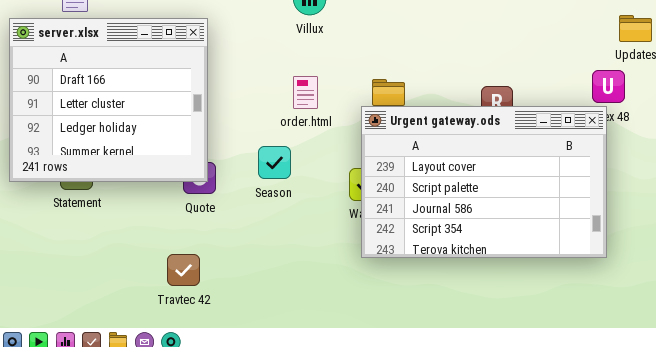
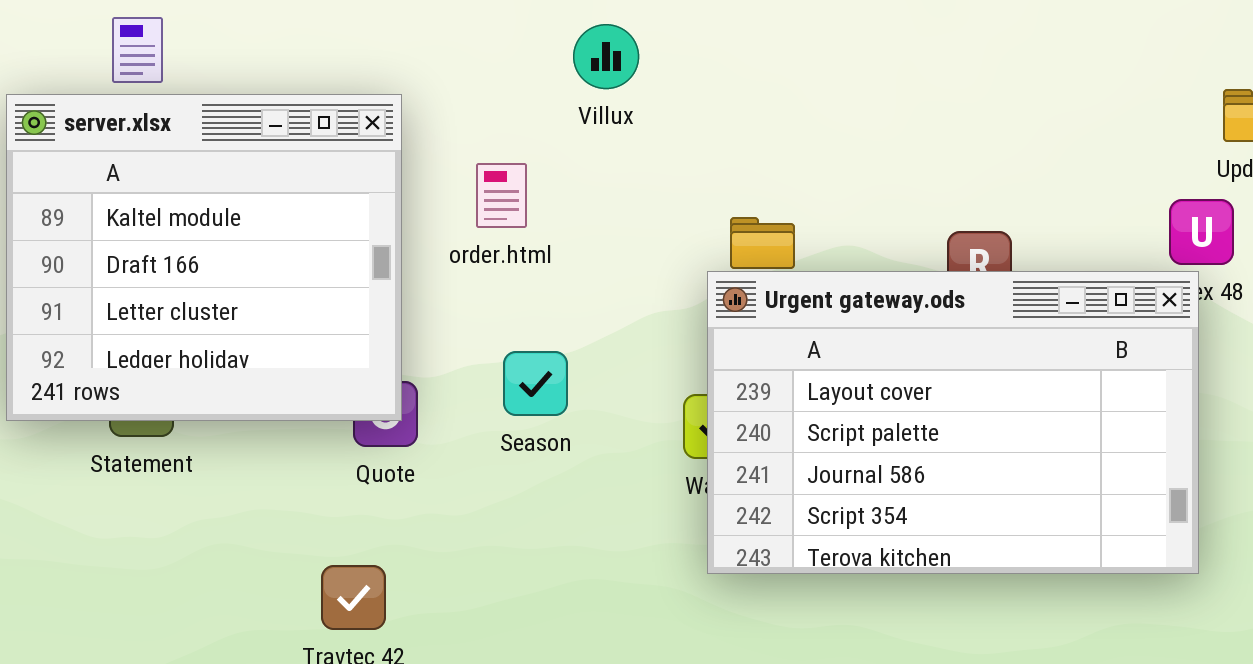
server.xlsx: [9,18,208,182] -> [6,94,402,421], scrolled up 1 row
order.html: [293,76,318,109] -> [476,163,527,228], moved

